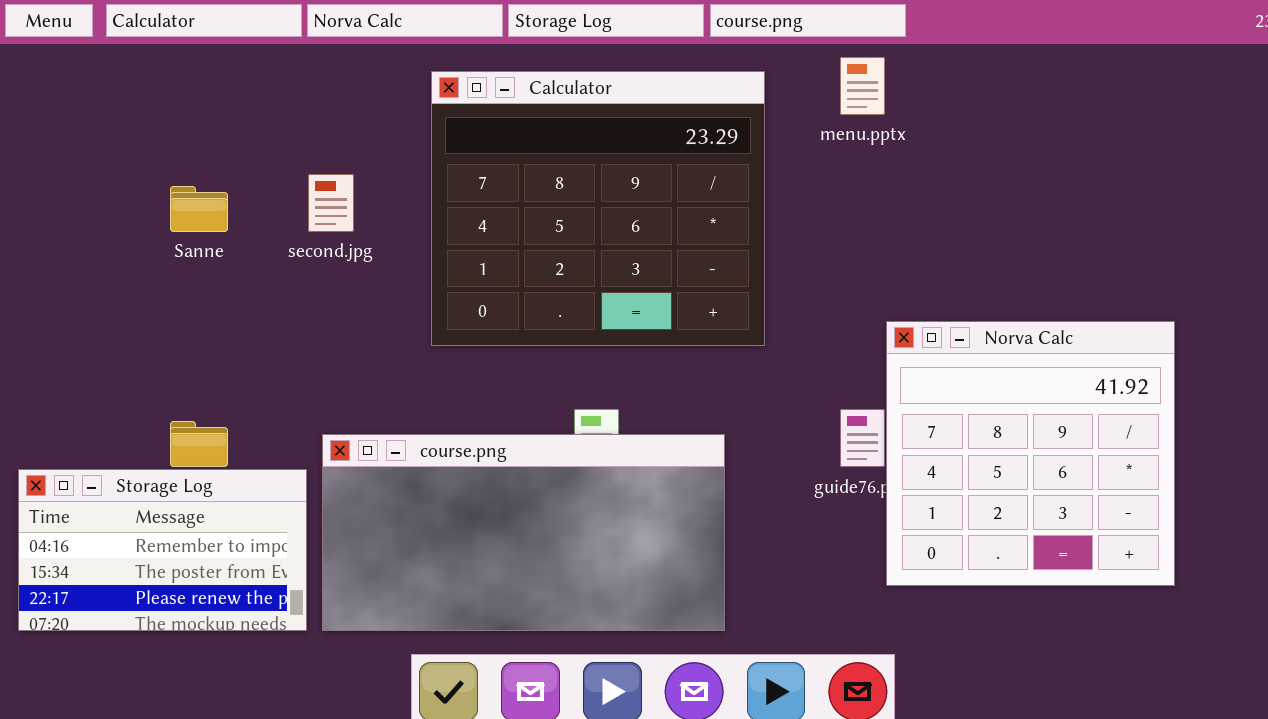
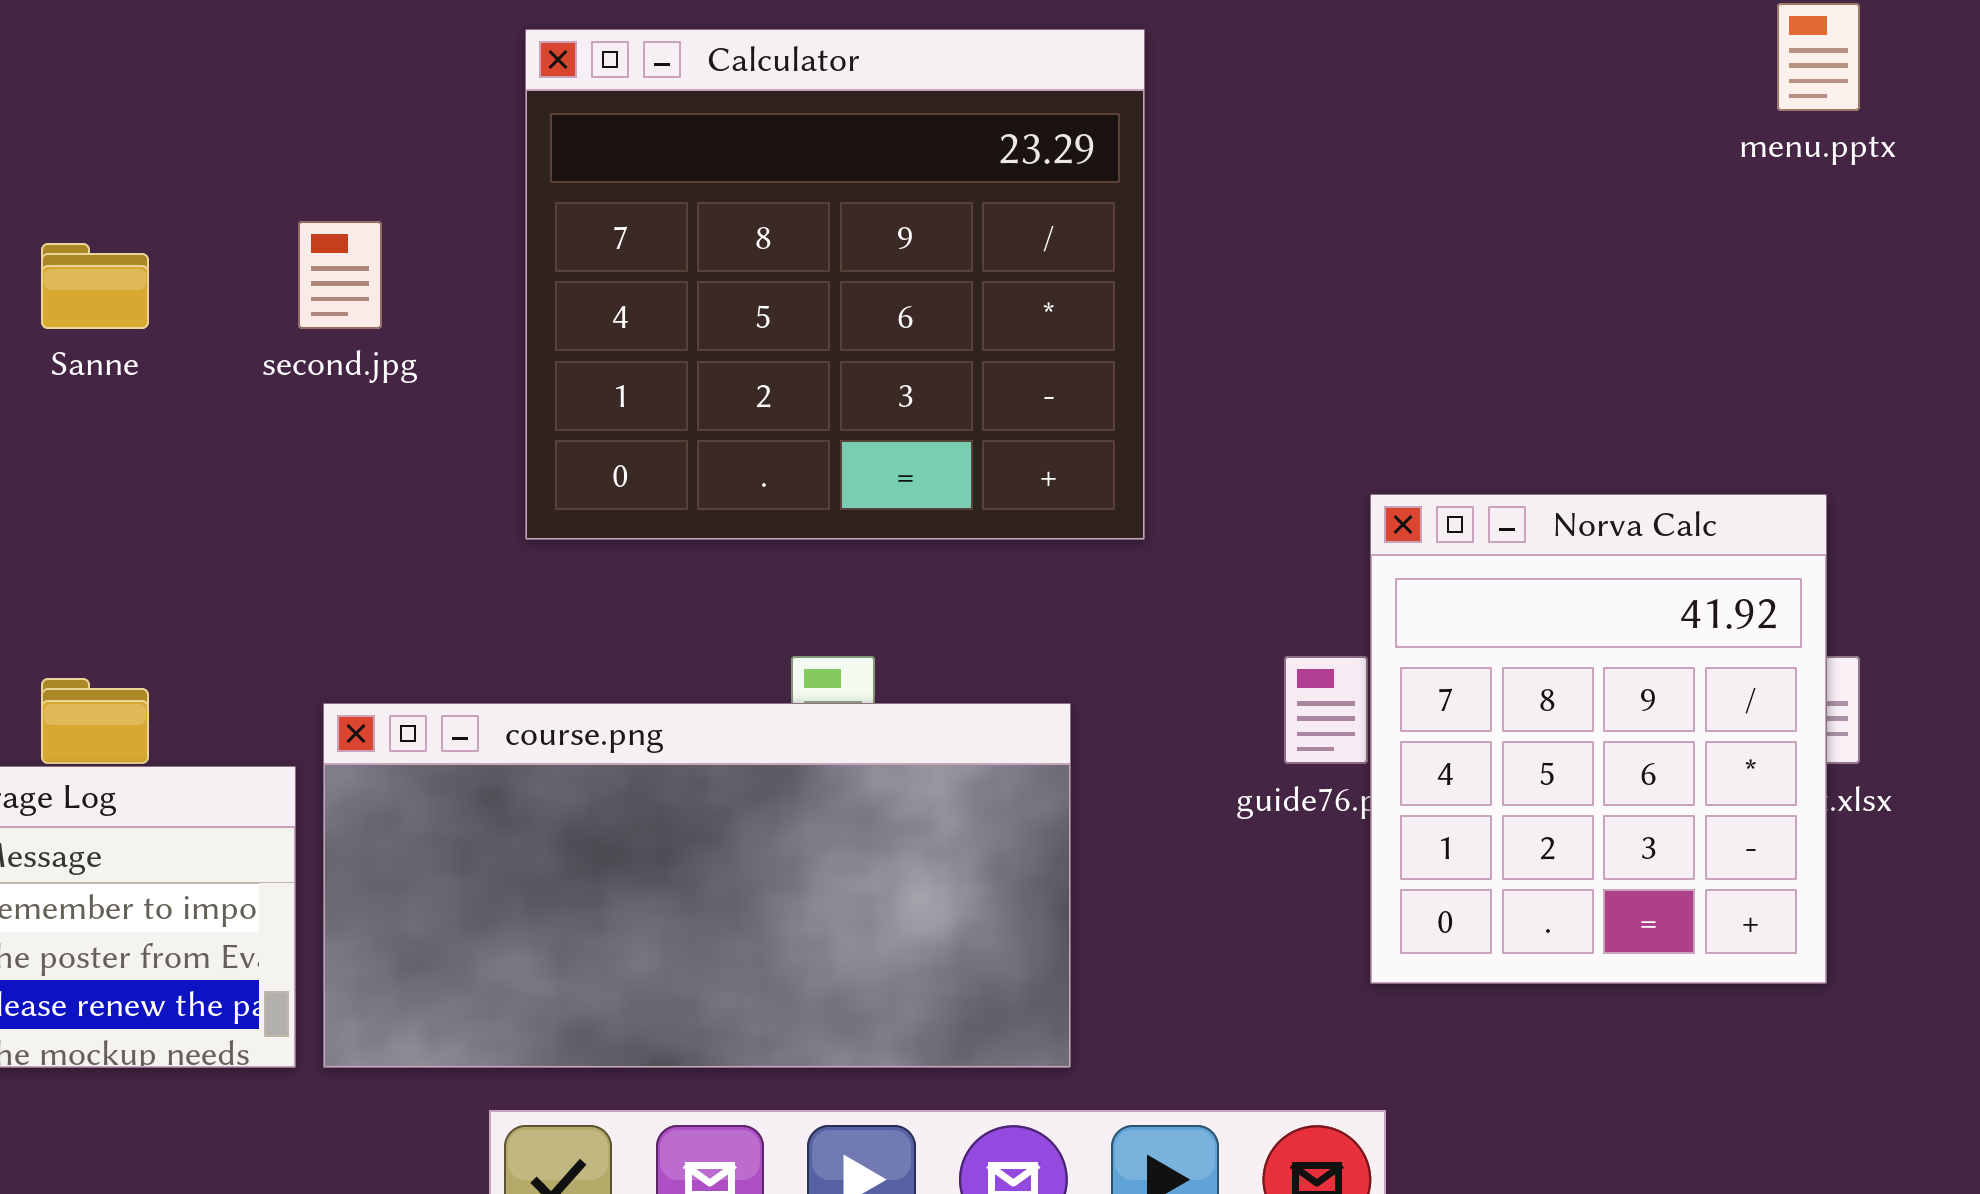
menu.pptx: [840,57,885,115] -> [1777,3,1860,111], moved
Norva Calc: [886,321,1175,586] -> [1370,494,1827,984], resized

